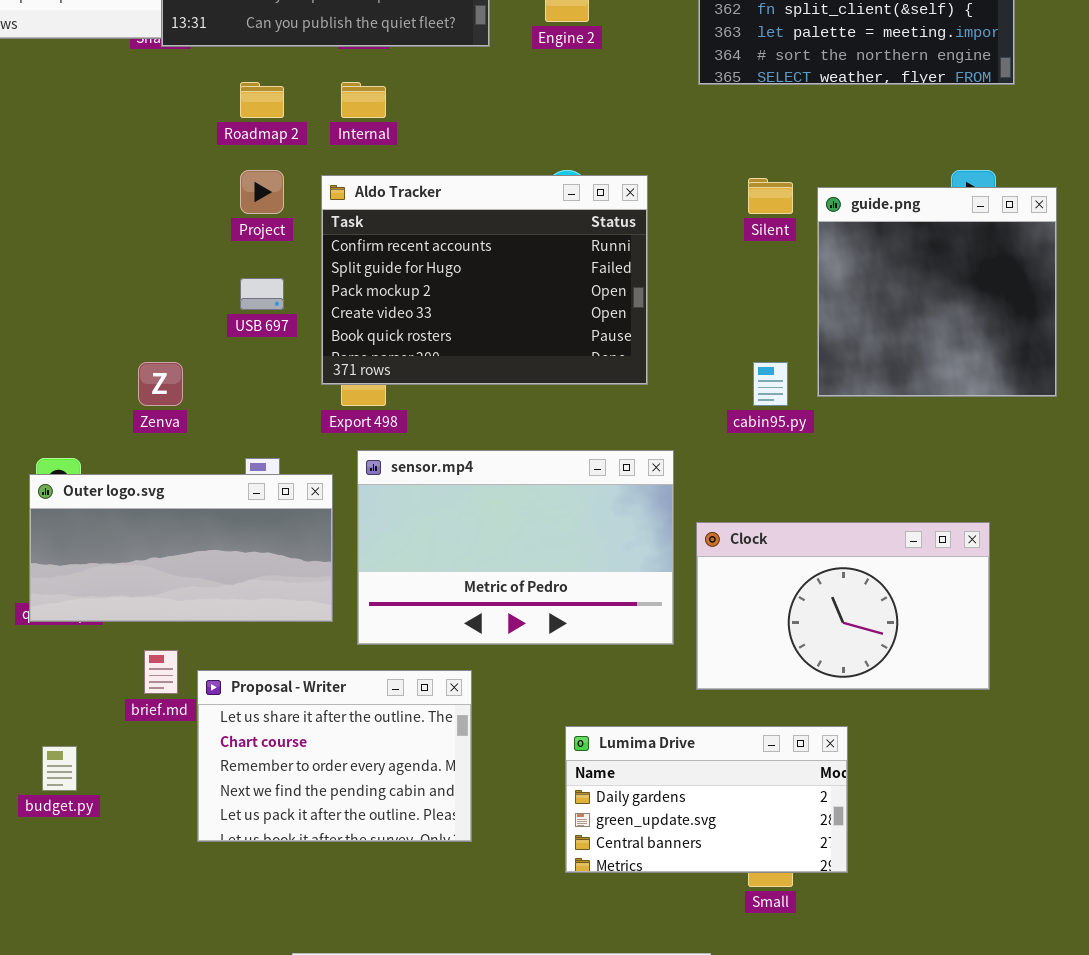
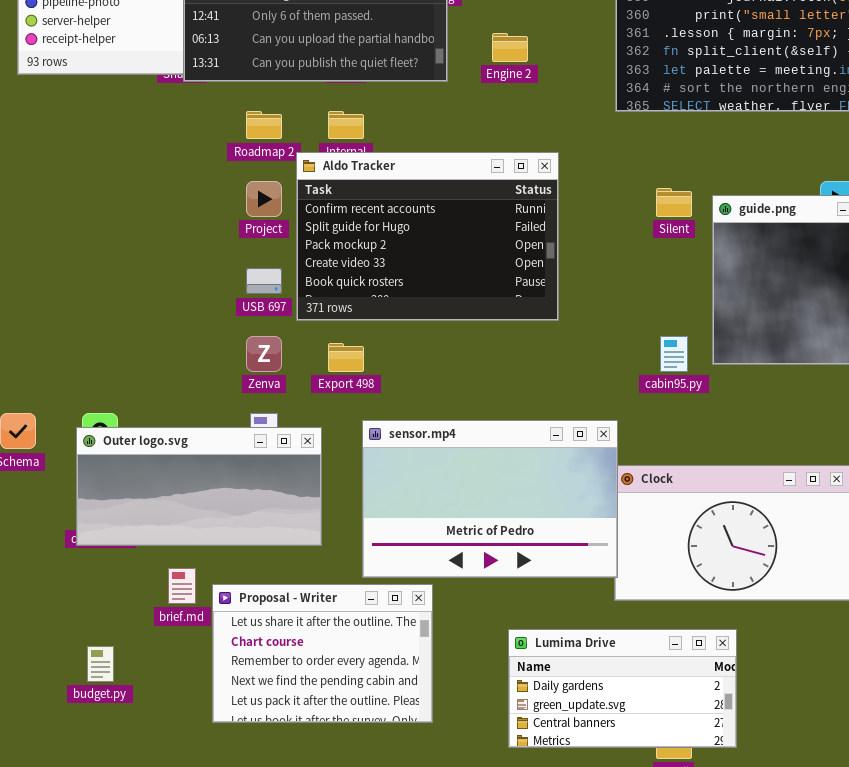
Aldo Tracker: [321,175,648,385] -> [296,152,559,321], moved
Zenva: [138,362,183,406] -> [246,336,282,372], moved
sensor.mp4: [357,450,674,645] -> [362,420,618,578], moved

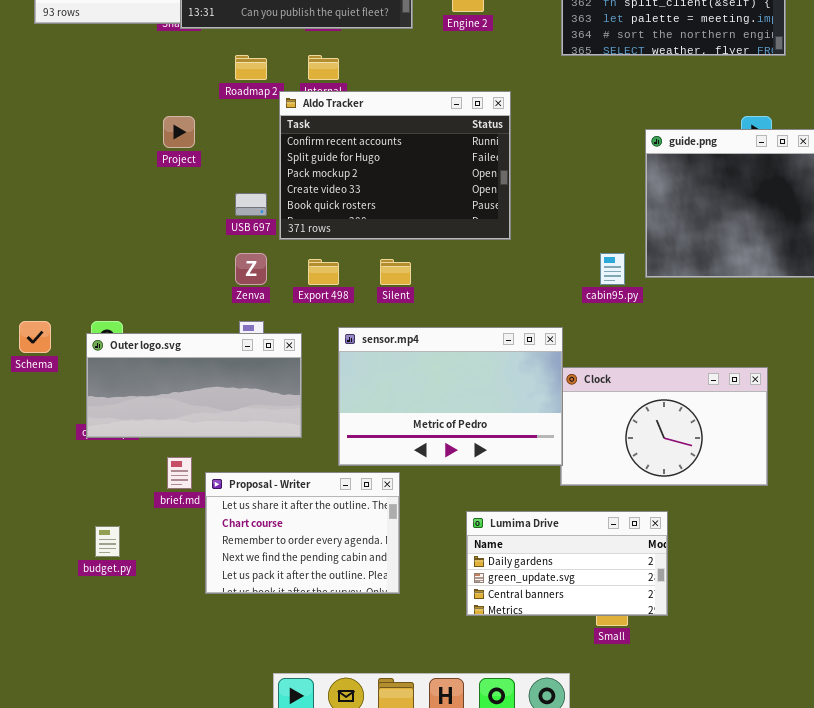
Project: [246,181,282,217] -> [163,116,195,148], moved
Silent: [656,188,692,217] -> [380,259,411,285], moved

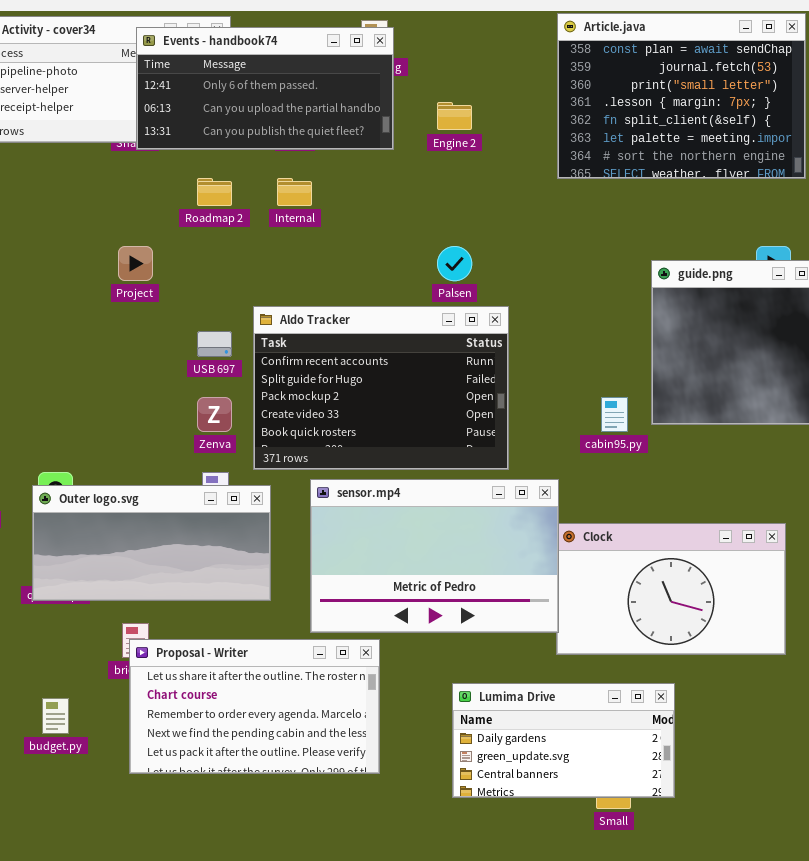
Aldo Tracker: [279,91,511,240] -> [253,306,509,470], moved
Proposal - Writer: [205,472,400,594] -> [129,639,380,774], resized

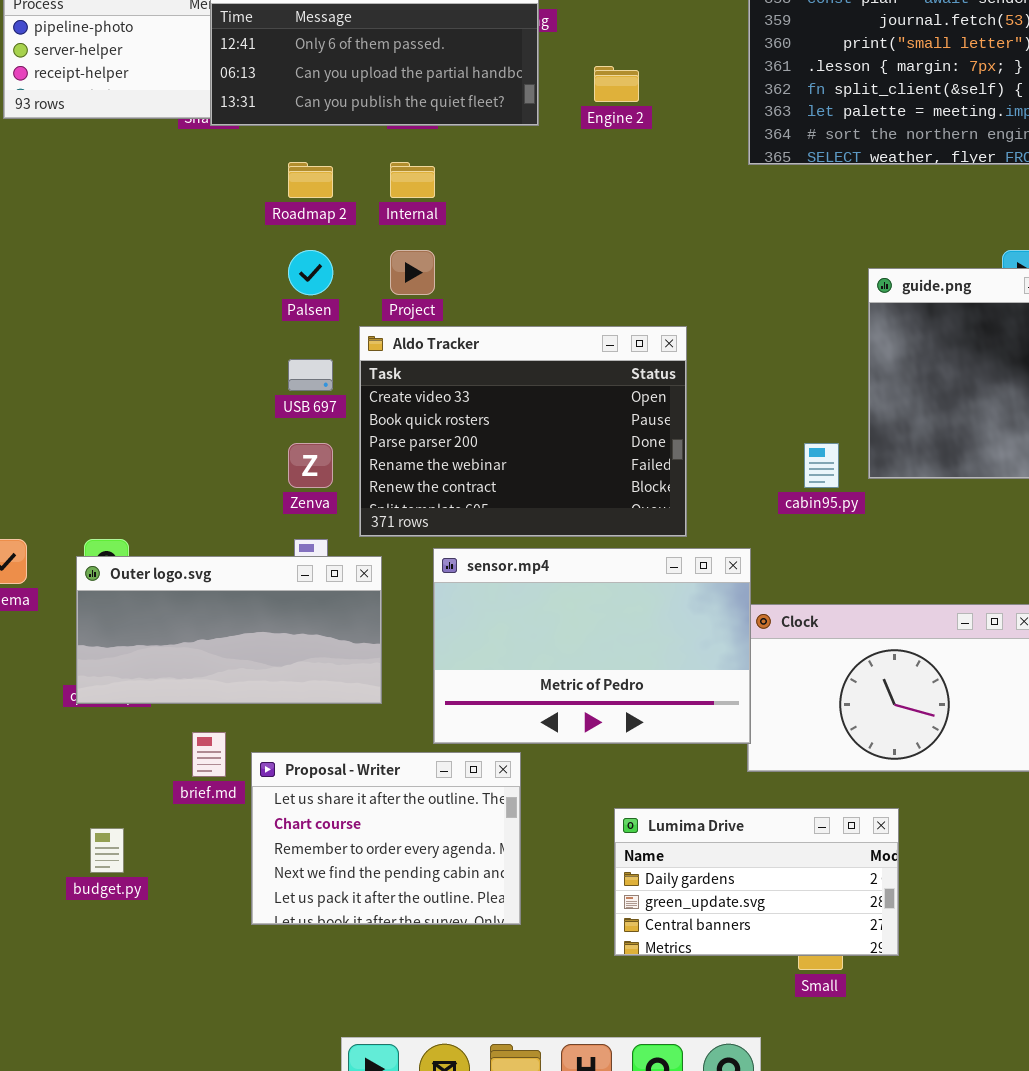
Project: [118,246,153,281] -> [390,250,435,295], moved
Palsen: [437,246,472,281] -> [288,250,333,295], moved
Aldo Tracker: [253,306,509,470] -> [359,326,687,537], scrolled down 3 rows
Proposal - Writer: [129,639,380,774] -> [251,752,521,925], resized

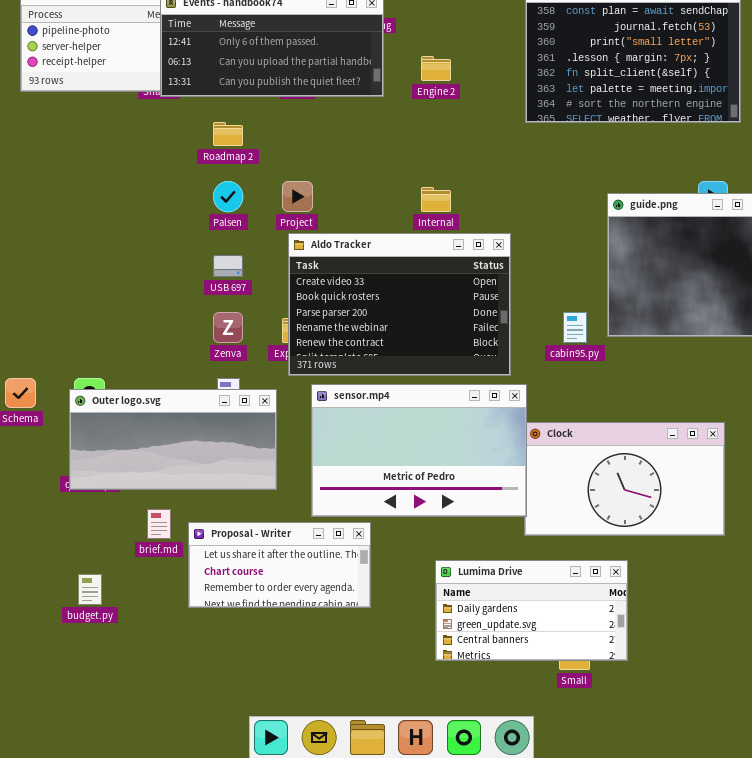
Internal: [390,162,435,198] -> [421,187,451,212], moved
Aldo Tracker: [359,326,687,537] -> [288,233,511,376], moved
Proposal - Writer: [251,752,521,925] -> [188,522,371,608], resized

